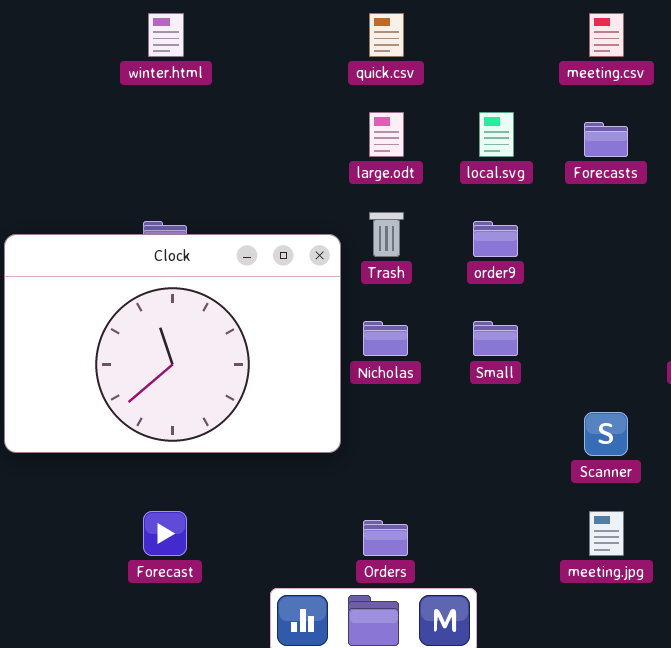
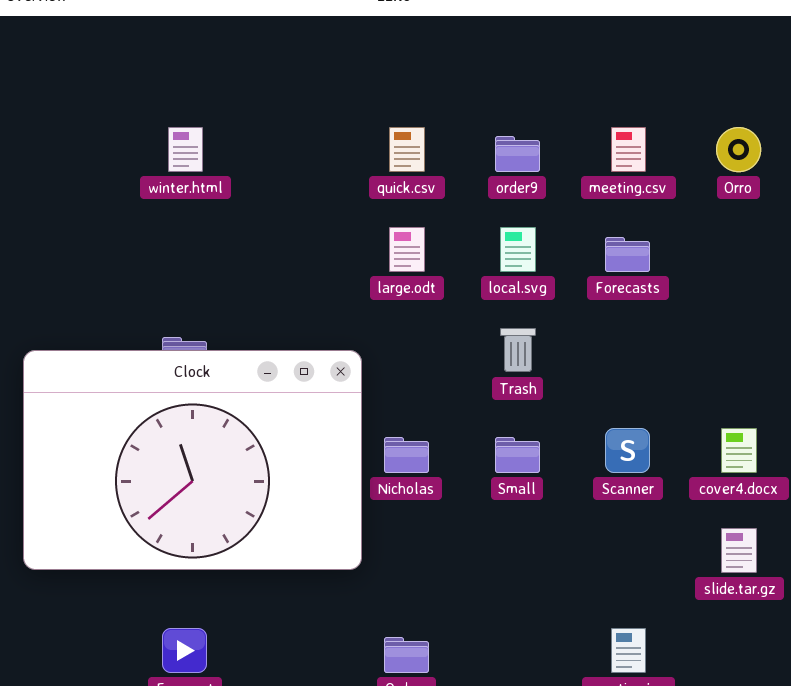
Trash: [369,212,404,257] -> [500,328,536,372], moved
order9: [473,221,518,257] -> [495,136,540,172], moved
Scanner: [584,412,628,456] -> [605,428,650,473], moved

